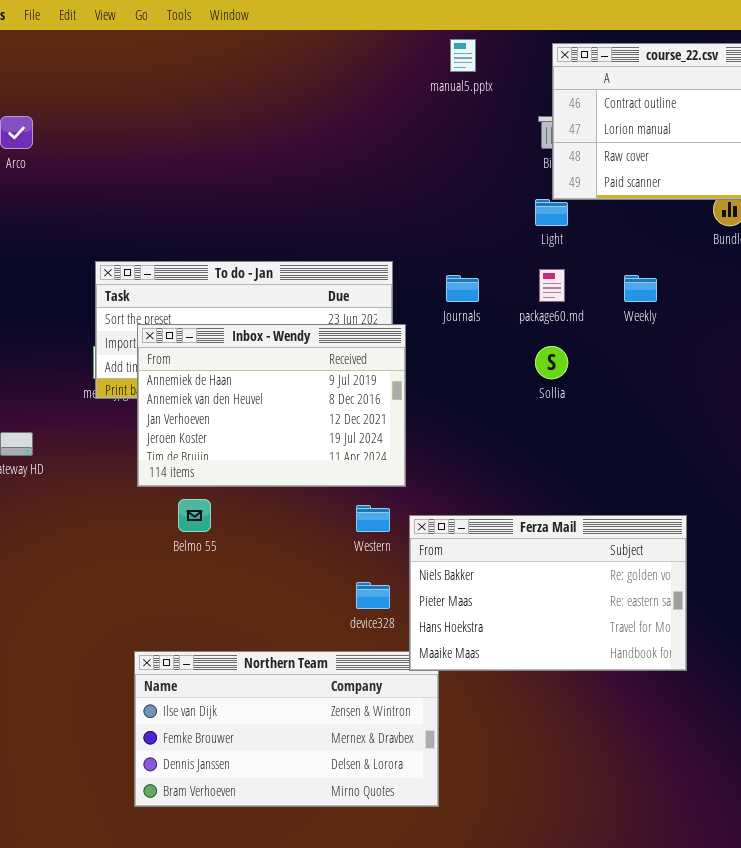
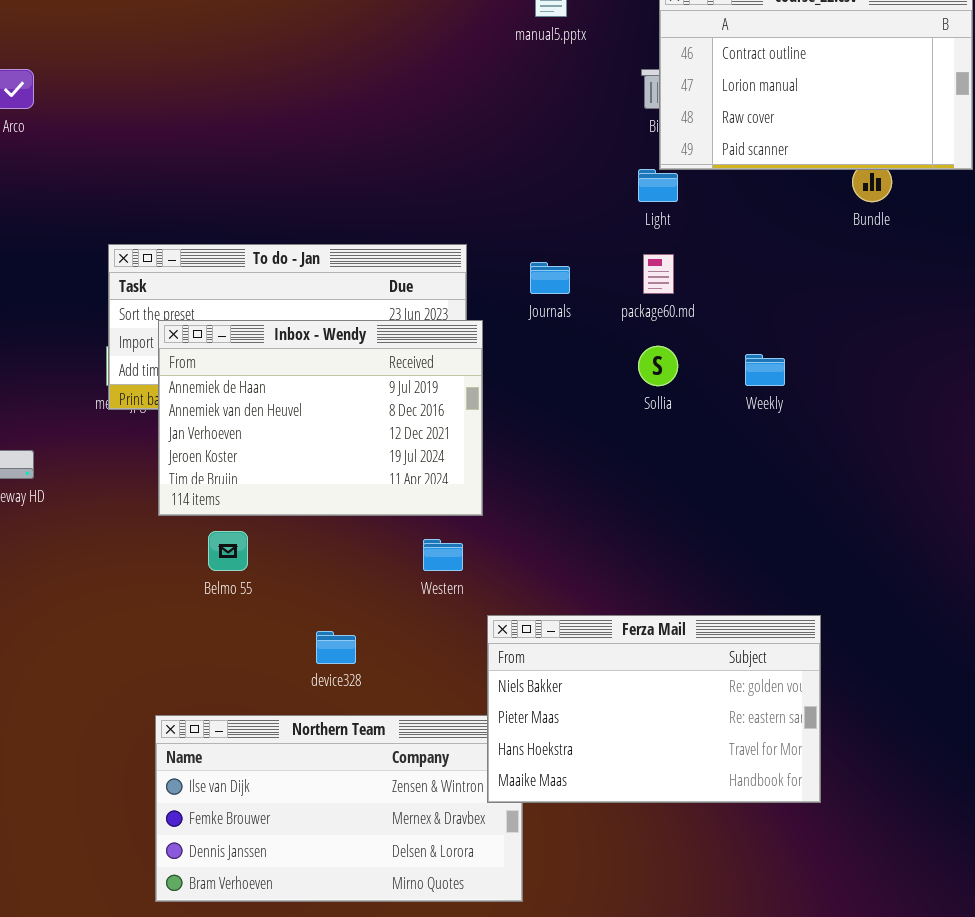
Weekly: [624,275,657,302] -> [745,354,785,386], moved
Ferza Mail: [409,515,687,671] -> [487,615,821,803], moved
device328: [356,582,390,609] -> [316,631,356,664], moved

